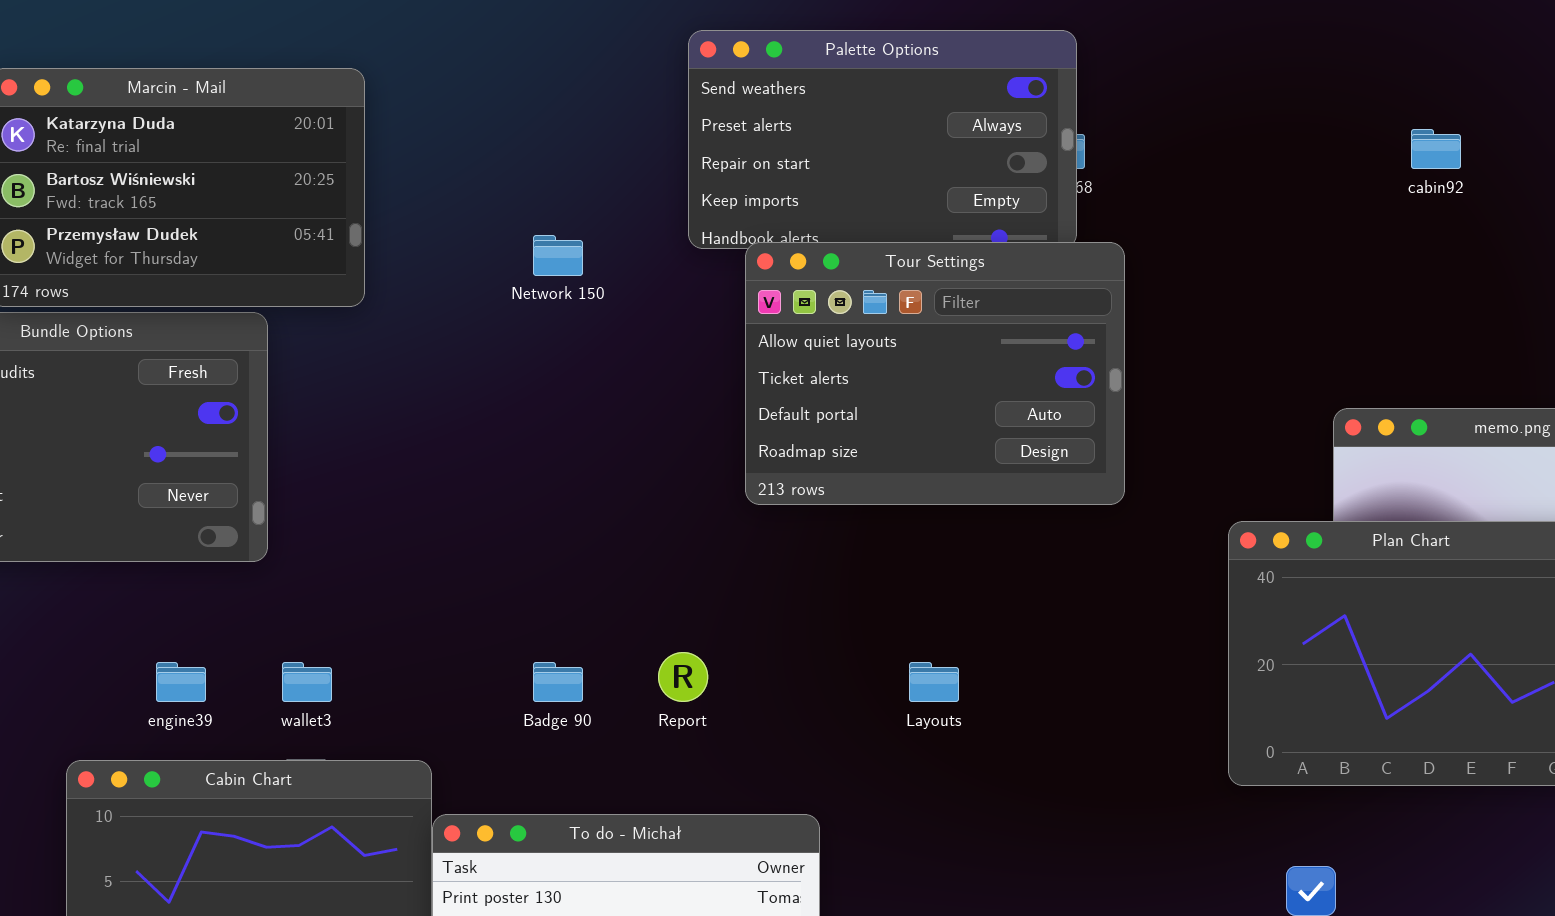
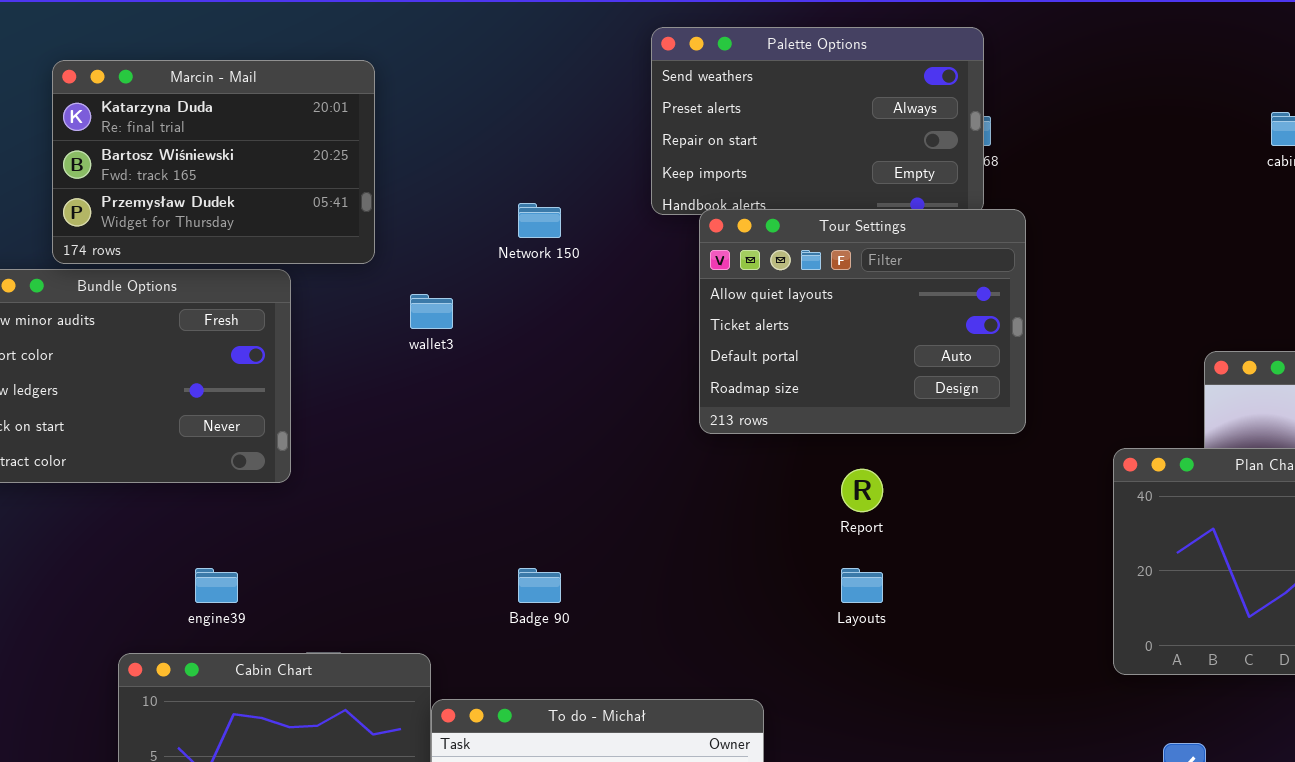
Report: [658,652,708,702] -> [841,469,883,512], moved
wallet3: [282,662,332,702] -> [410,294,453,329], moved

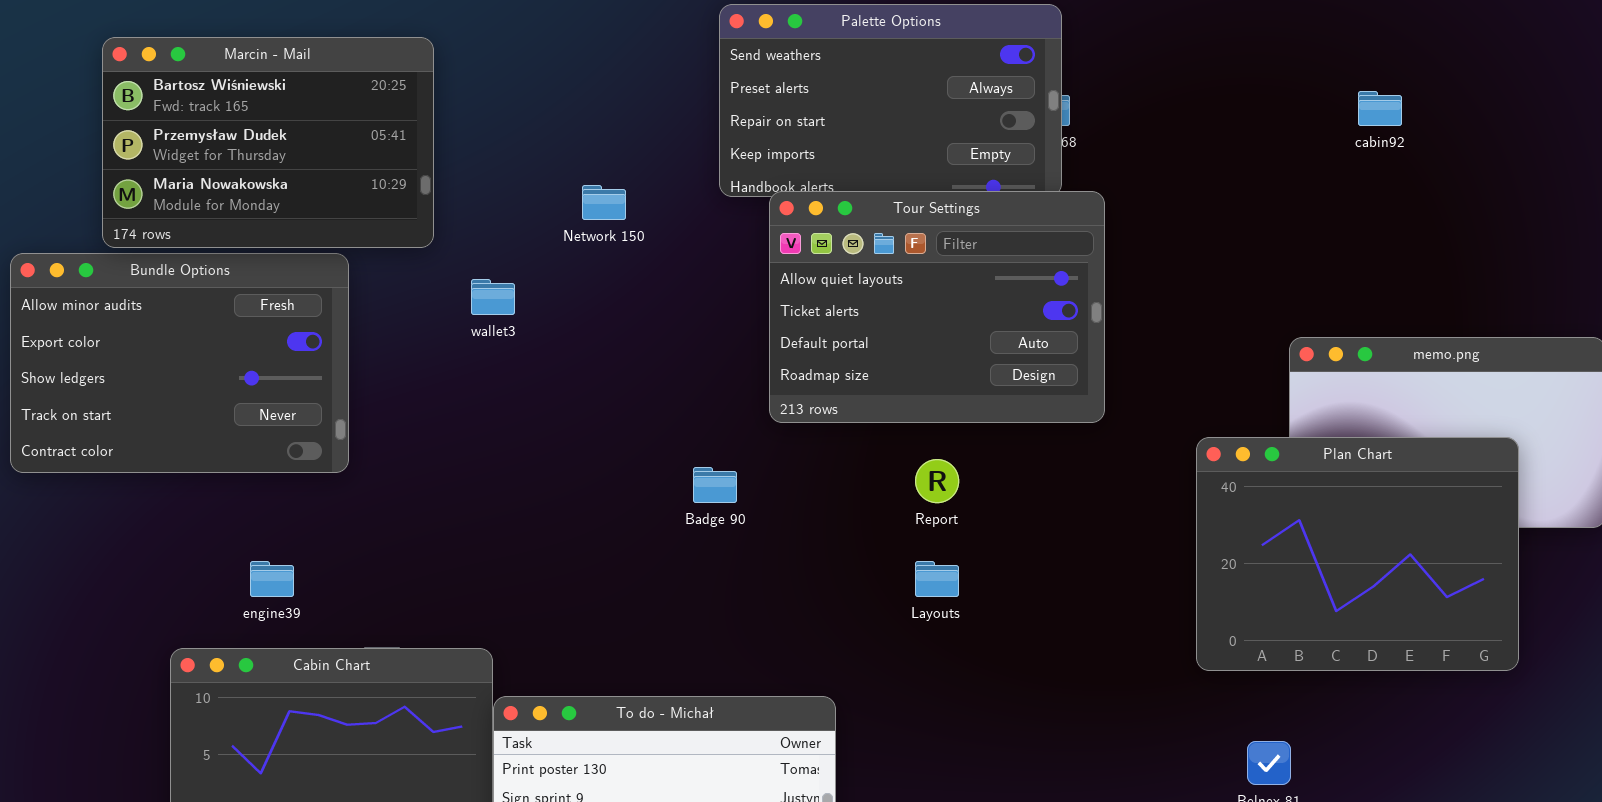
Marcin - Mail: [52,60,375,264] -> [102,37,434,248], scrolled down 1 row
Badge 90: [518,568,561,603] -> [693,467,737,503], moved

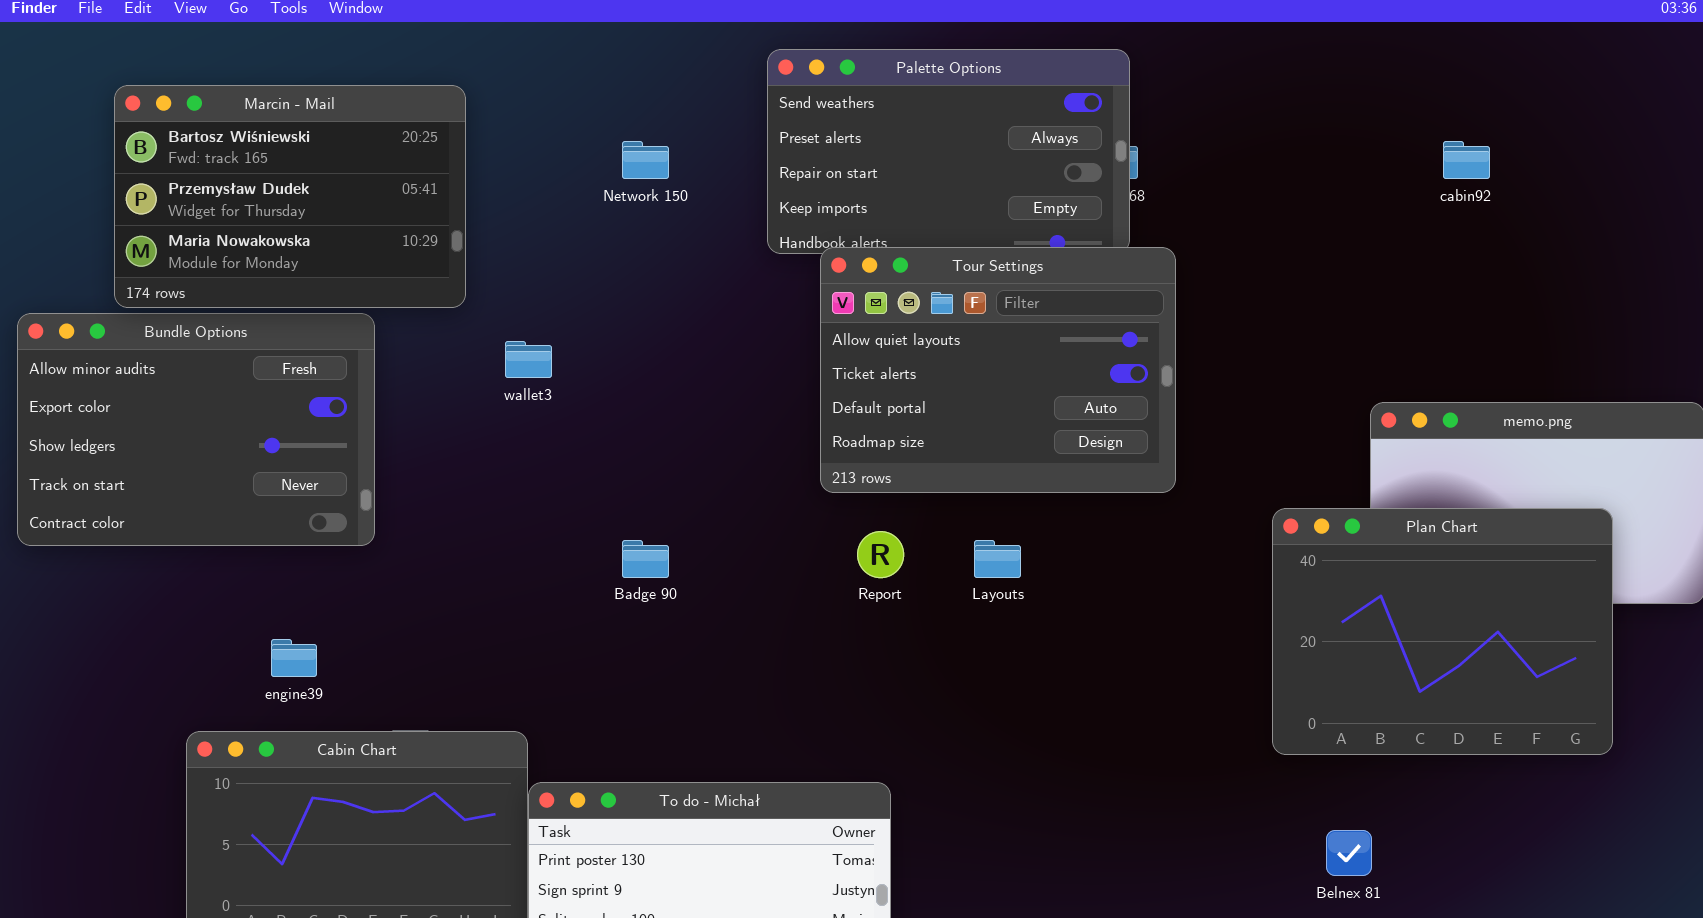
Network 150: [582,185,626,220] -> [622,141,669,179], moved
Report: [915,459,959,503] -> [857,531,904,578], moved
Badge 90: [693,467,737,503] -> [622,540,669,578], moved
Layouts: [915,561,959,597] -> [974,540,1021,578], moved

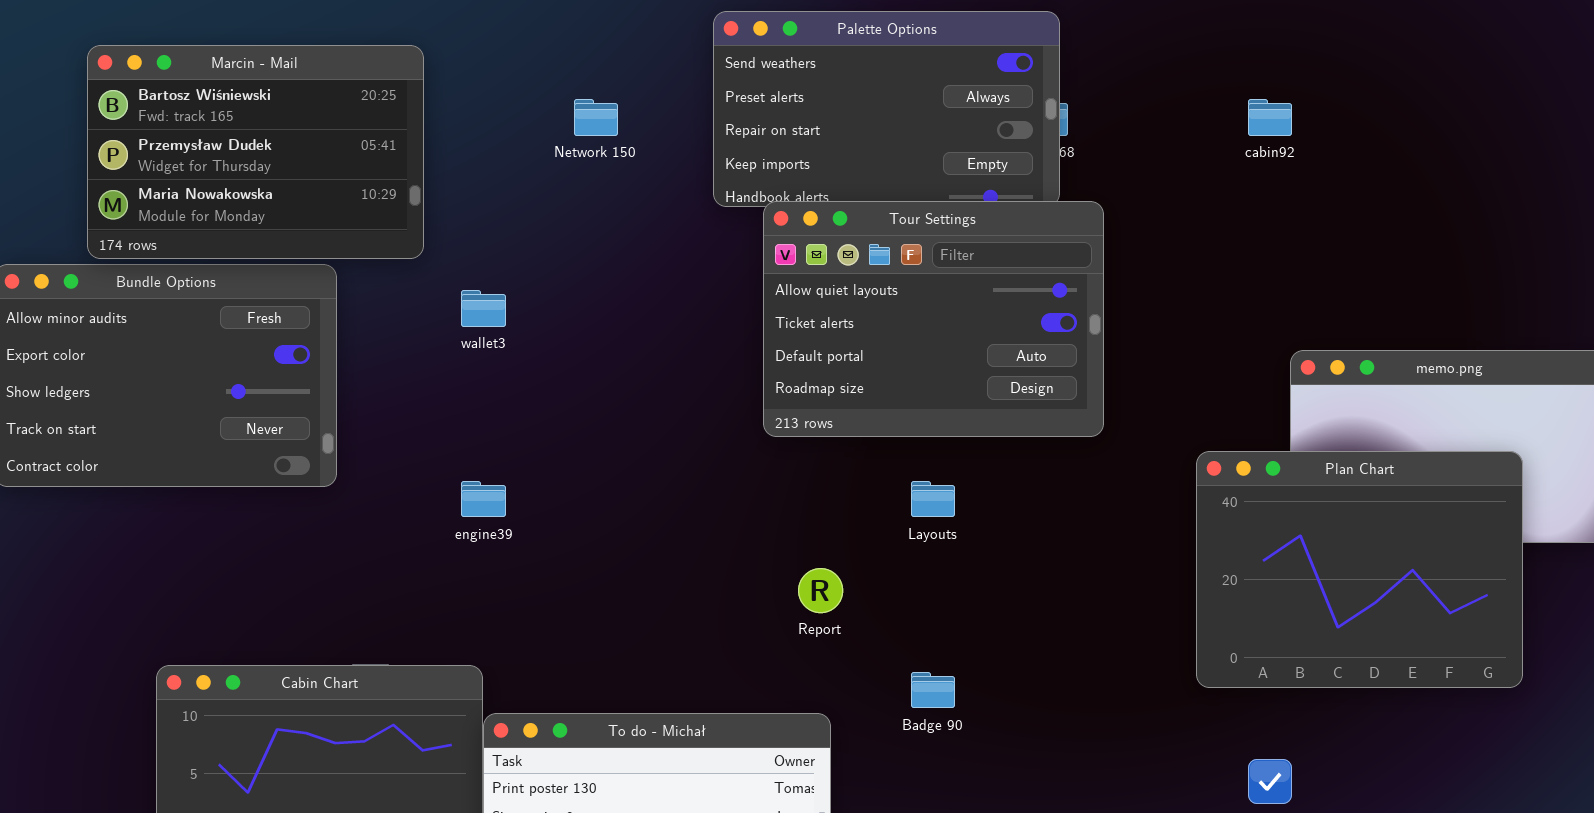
cabin92: [1443,141,1490,179] -> [1248,99,1292,136], moved
Report: [857,531,904,578] -> [798,568,843,613], moved
Badge 90: [622,540,669,578] -> [911,672,955,708], moved
engine39: [271,639,317,677] -> [461,481,506,517], moved

